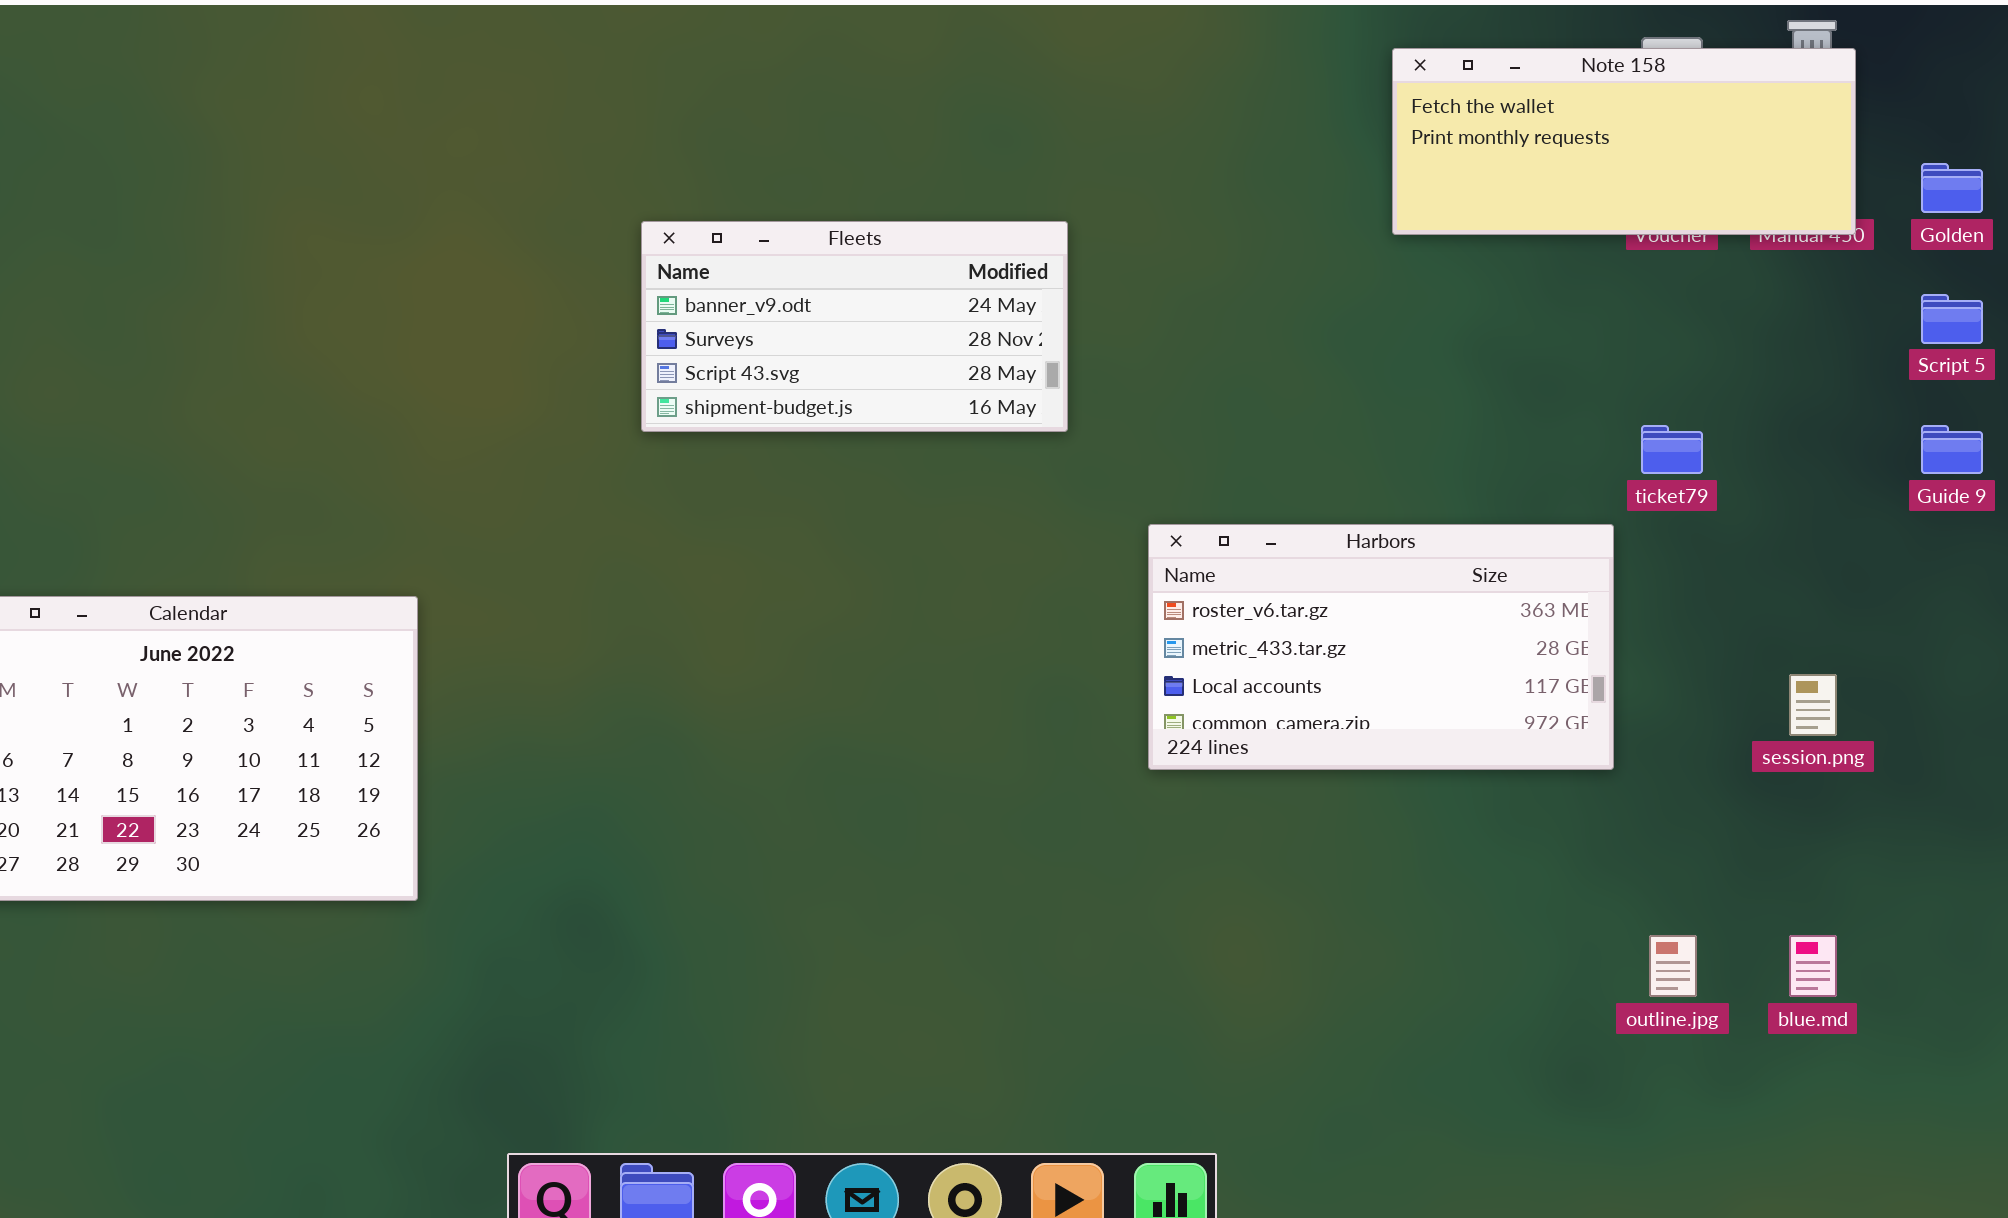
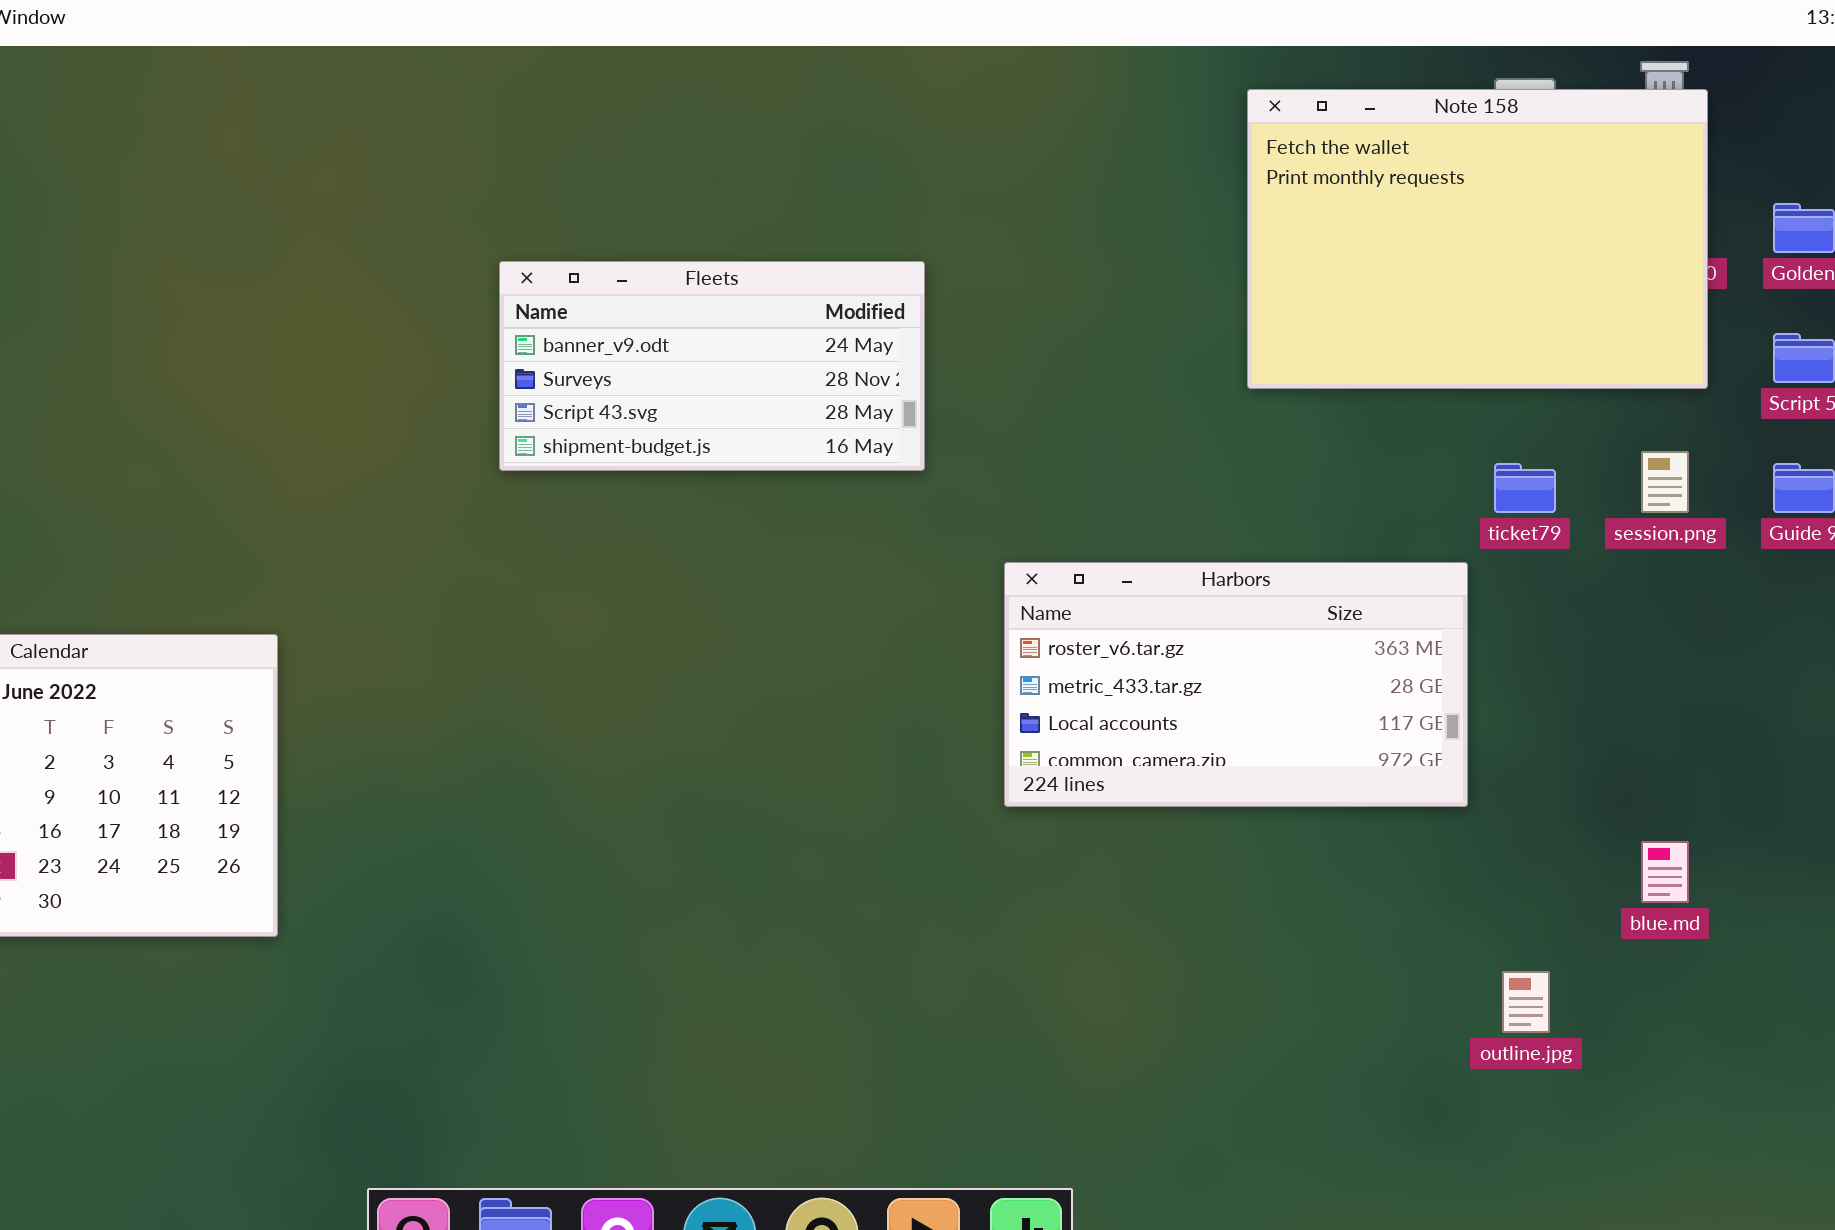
Note 158: [1392,48,1856,235] -> [1247,89,1708,389], resized
session.png: [1789,674,1837,736] -> [1641,451,1689,513], moved
blue.md: [1789,935,1837,997] -> [1641,841,1689,903], moved

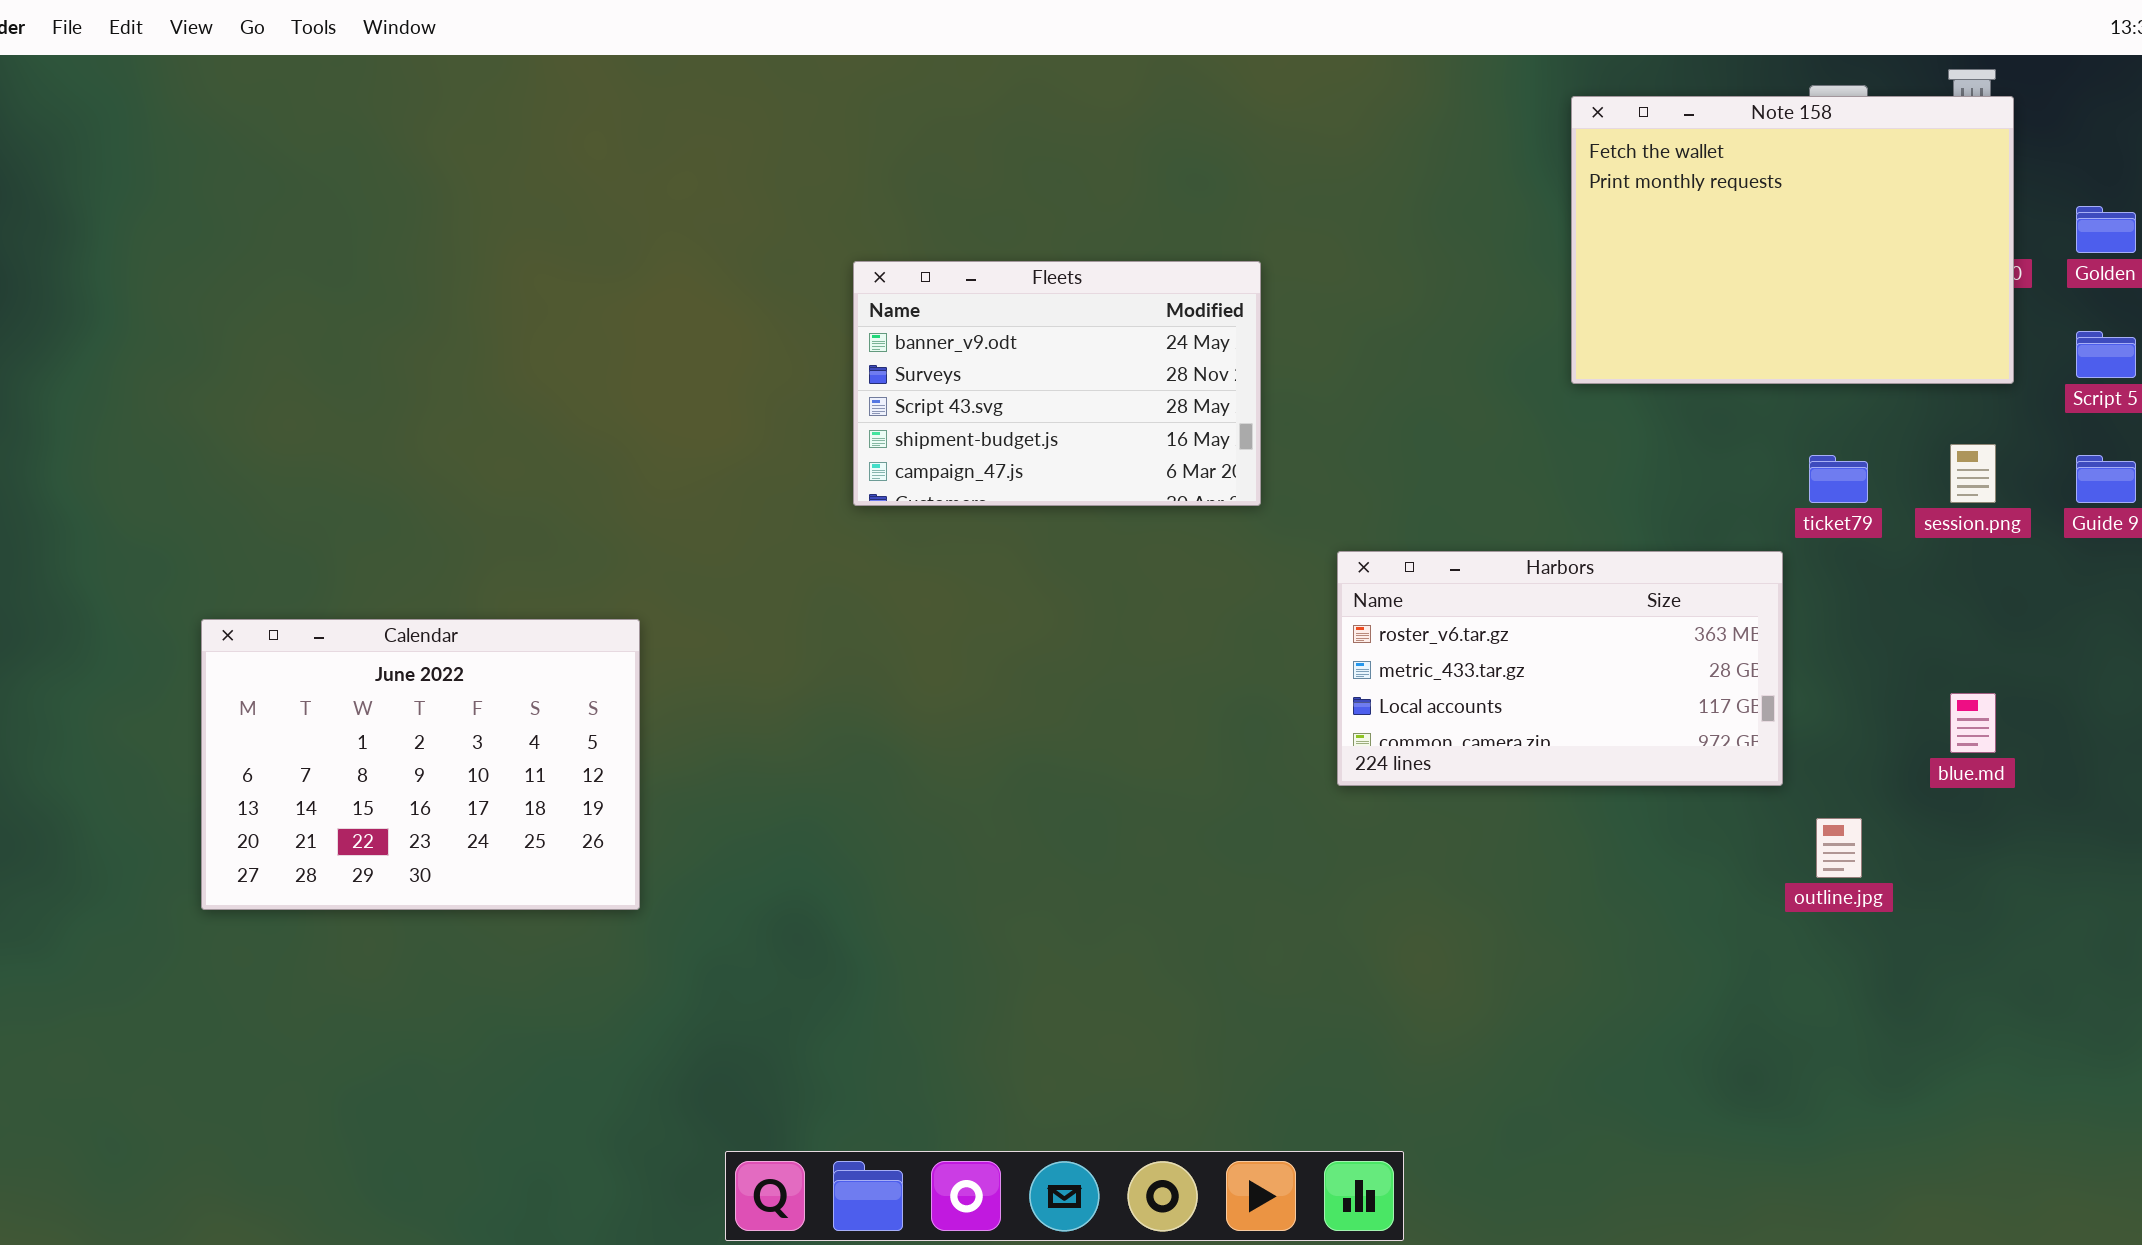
Fleets: [499,261,925,471] -> [853,261,1261,506], resized
blue.md: [1641,841,1689,903] -> [1950,693,1996,753], moved
outline.jpg: [1502,971,1550,1033] -> [1816,818,1862,878], moved

